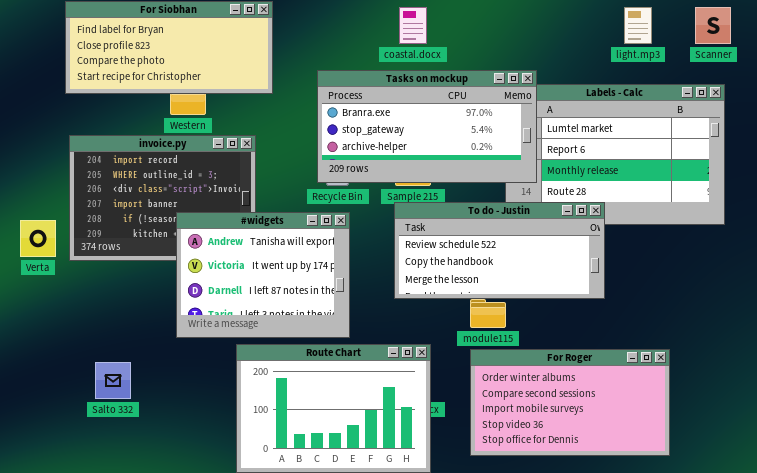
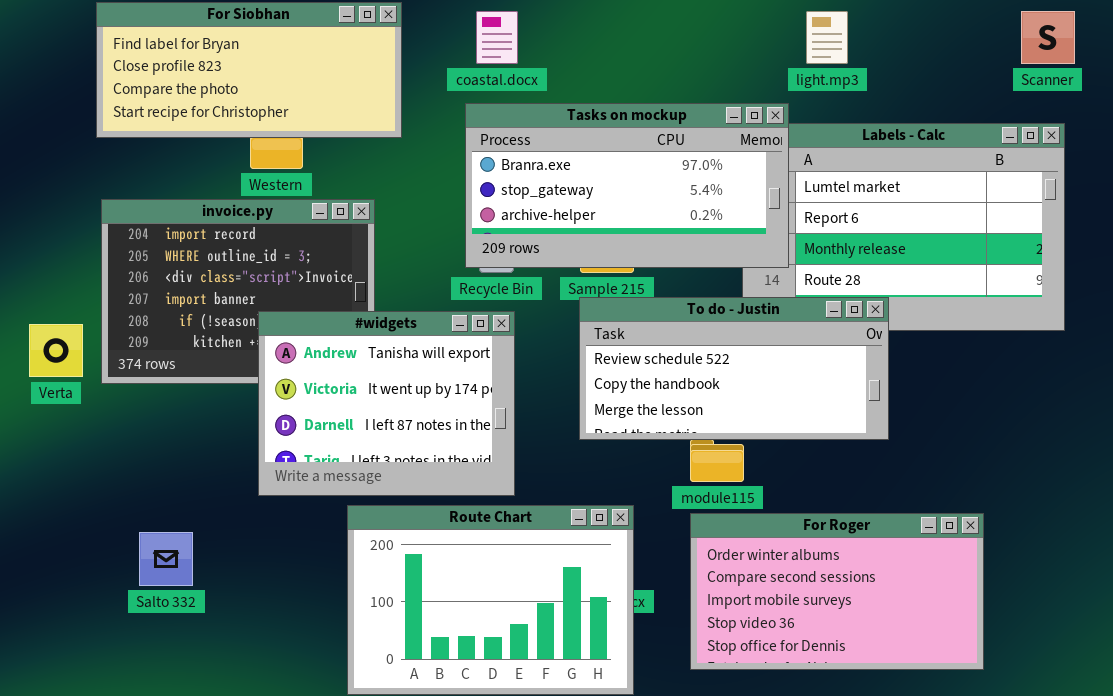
coastal.docx: [399,7,427,44] -> [476,11,518,64], moved
light.mp3: [624,7,652,44] -> [806,11,848,64], moved

